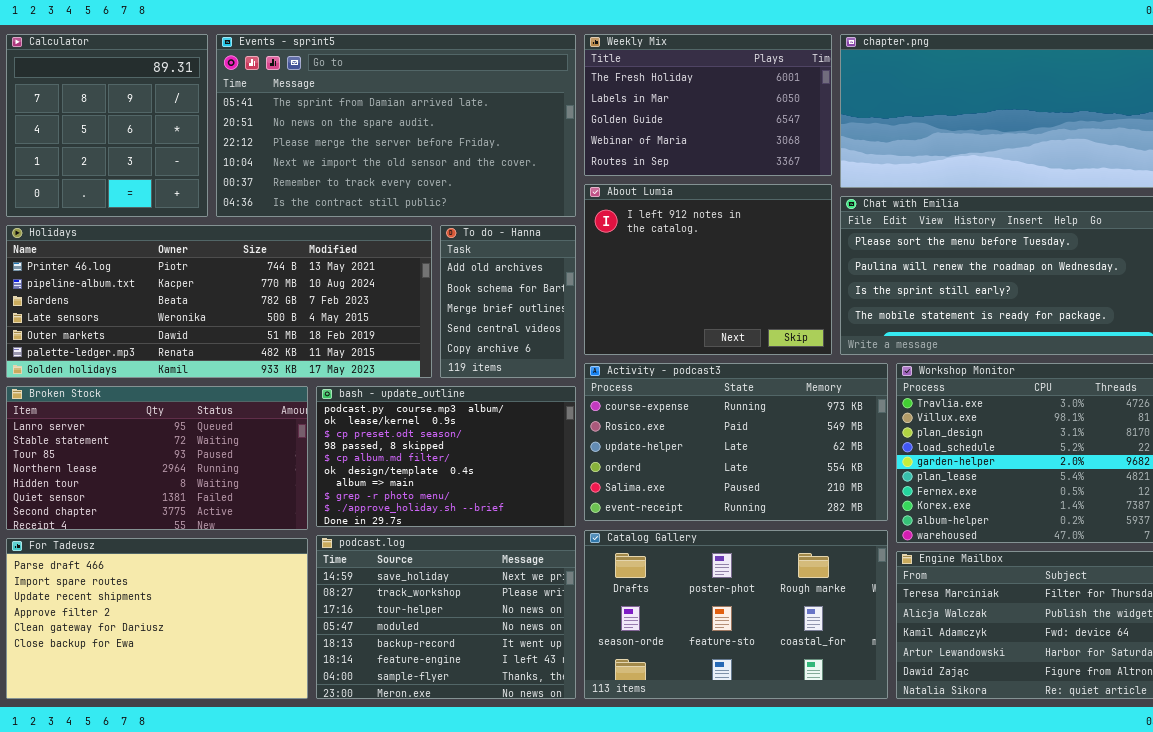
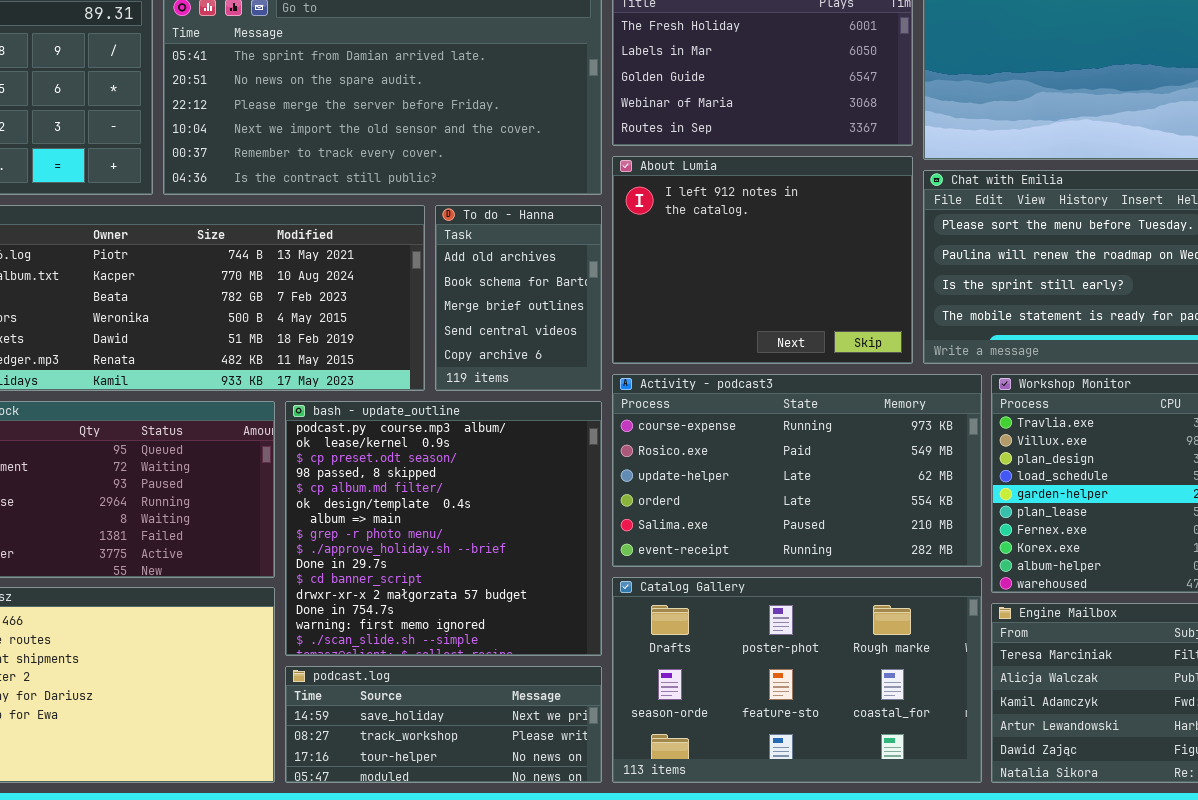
bash - update_outline: [316,386,576,527] -> [285,401,602,656], resized
podcast.log: [316,535,576,699] -> [285,666,602,783], resized

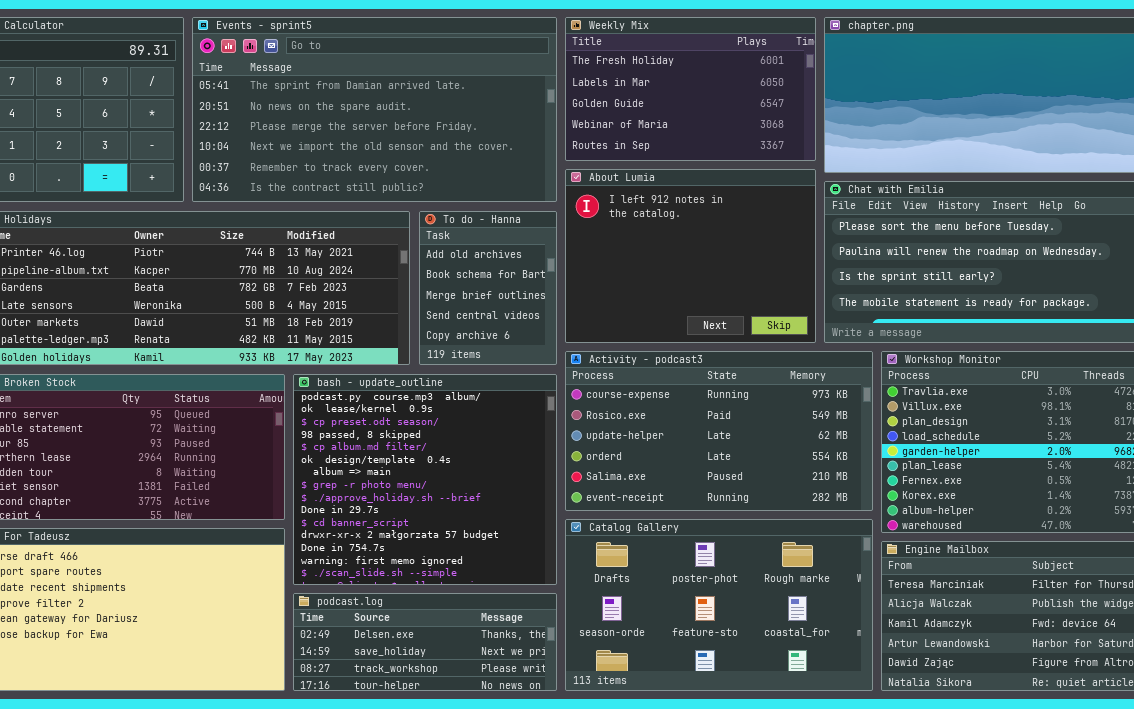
podcast.log: [285,666,602,783] -> [293,593,557,691], scrolled up 1 row

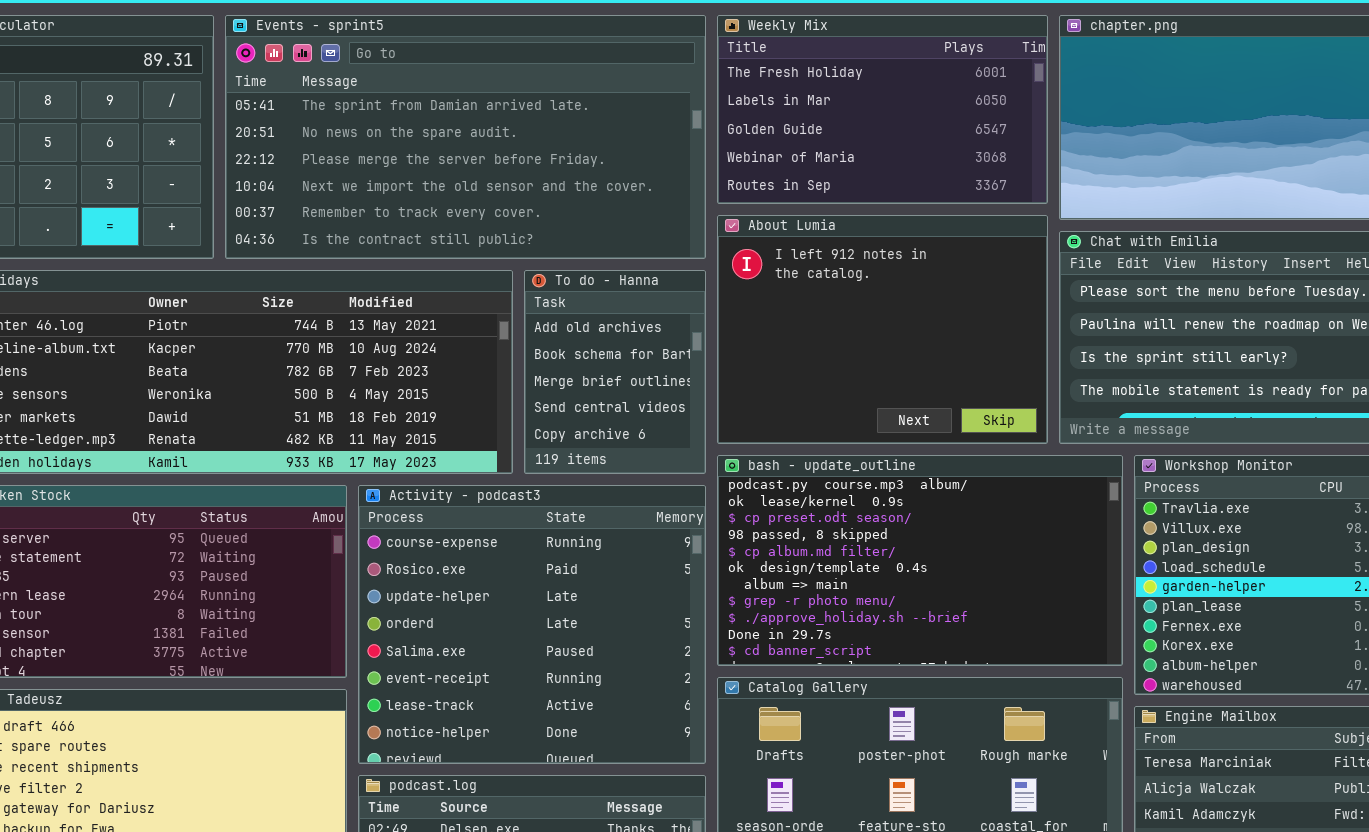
Activity - podcast3: [565,351,873,511] -> [358,485,706,764], moved, resized
bash - update_outline: [293,374,557,585] -> [717,455,1123,666], moved, resized

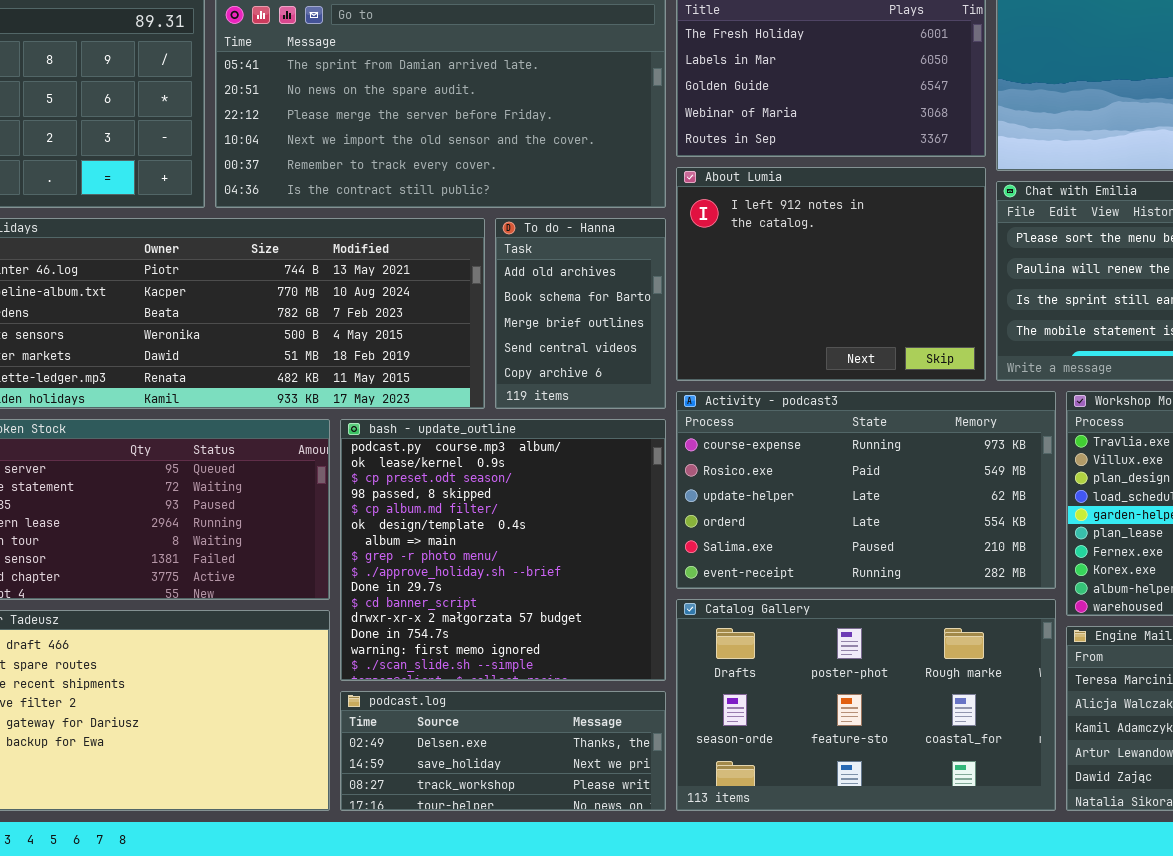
bash - update_outline: [717,455,1123,666] -> [340,419,666,681], moved, resized
Activity - podcast3: [358,485,706,764] -> [676,391,1056,589], moved, resized

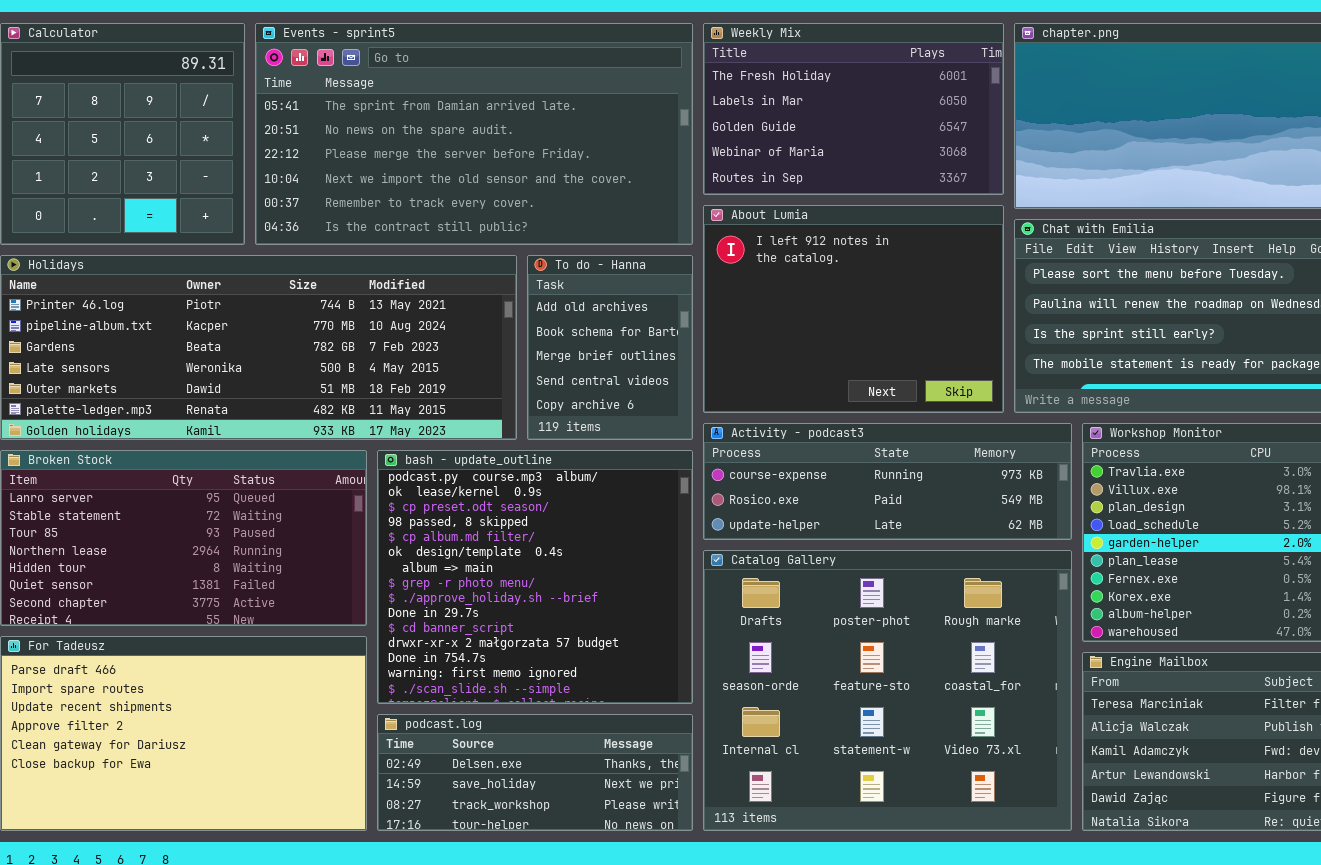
Activity - podcast3: [676,391,1056,589] -> [703,423,1072,540], resized
Catalog Gallery: [676,599,1056,811] -> [703,550,1072,831], resized

